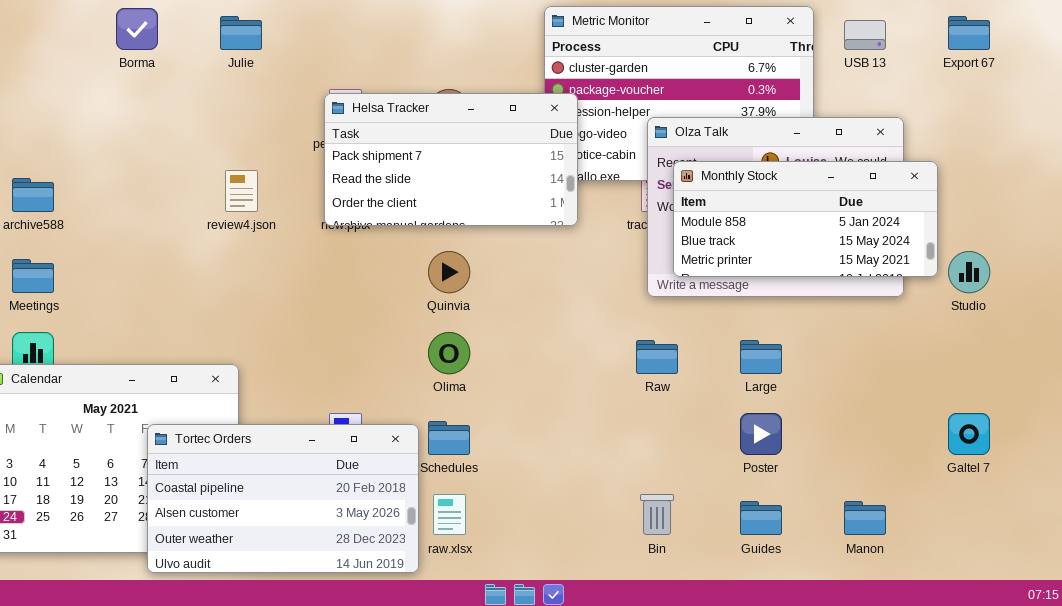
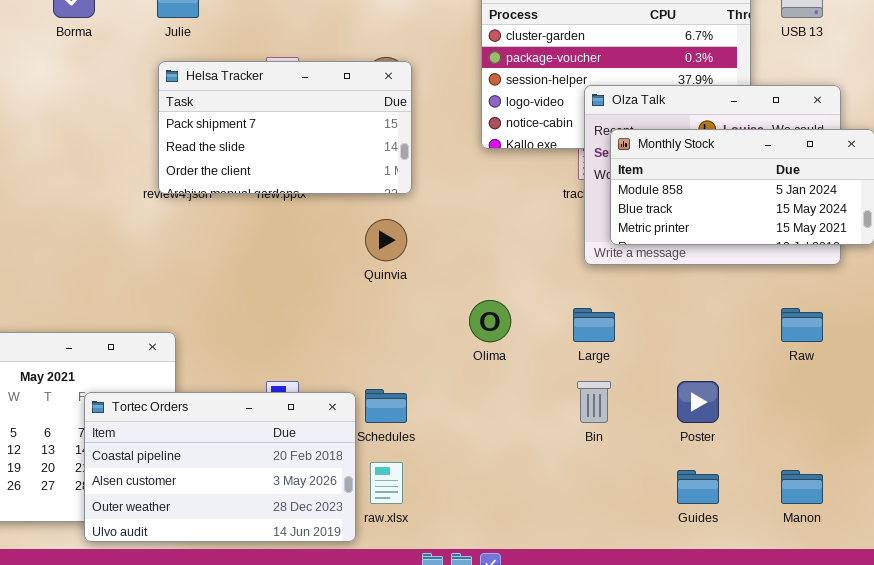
Helsa Tracker: [324,93,578,226] -> [158,61,412,194], moved
Olima: [428,332,470,374] -> [469,300,511,342], moved
Raw: [636,340,678,374] -> [781,308,823,342], moved
Large: [740,340,782,374] -> [573,308,615,342], moved
Bin: [640,494,674,535] -> [577,381,611,423], moved

